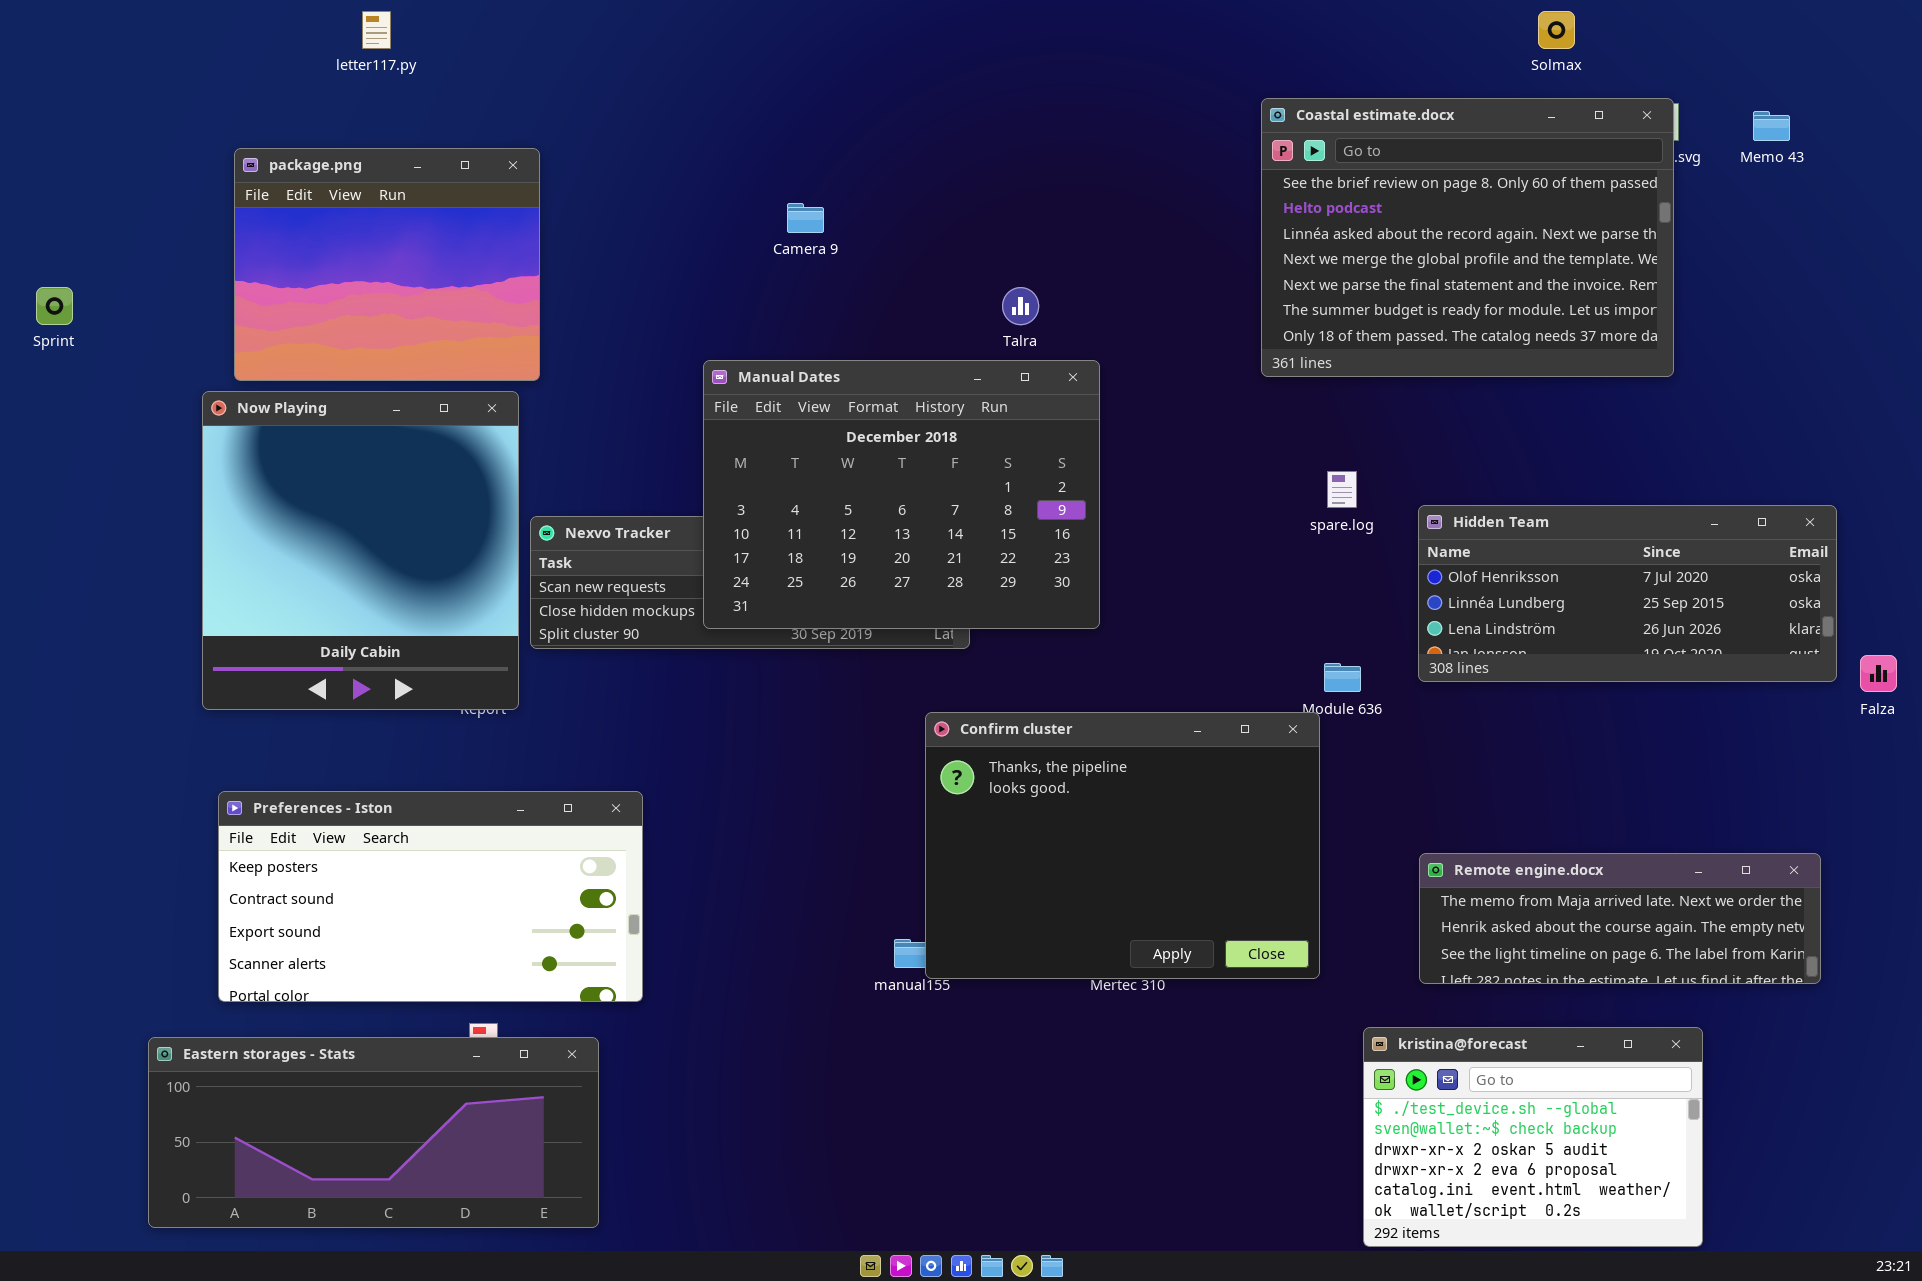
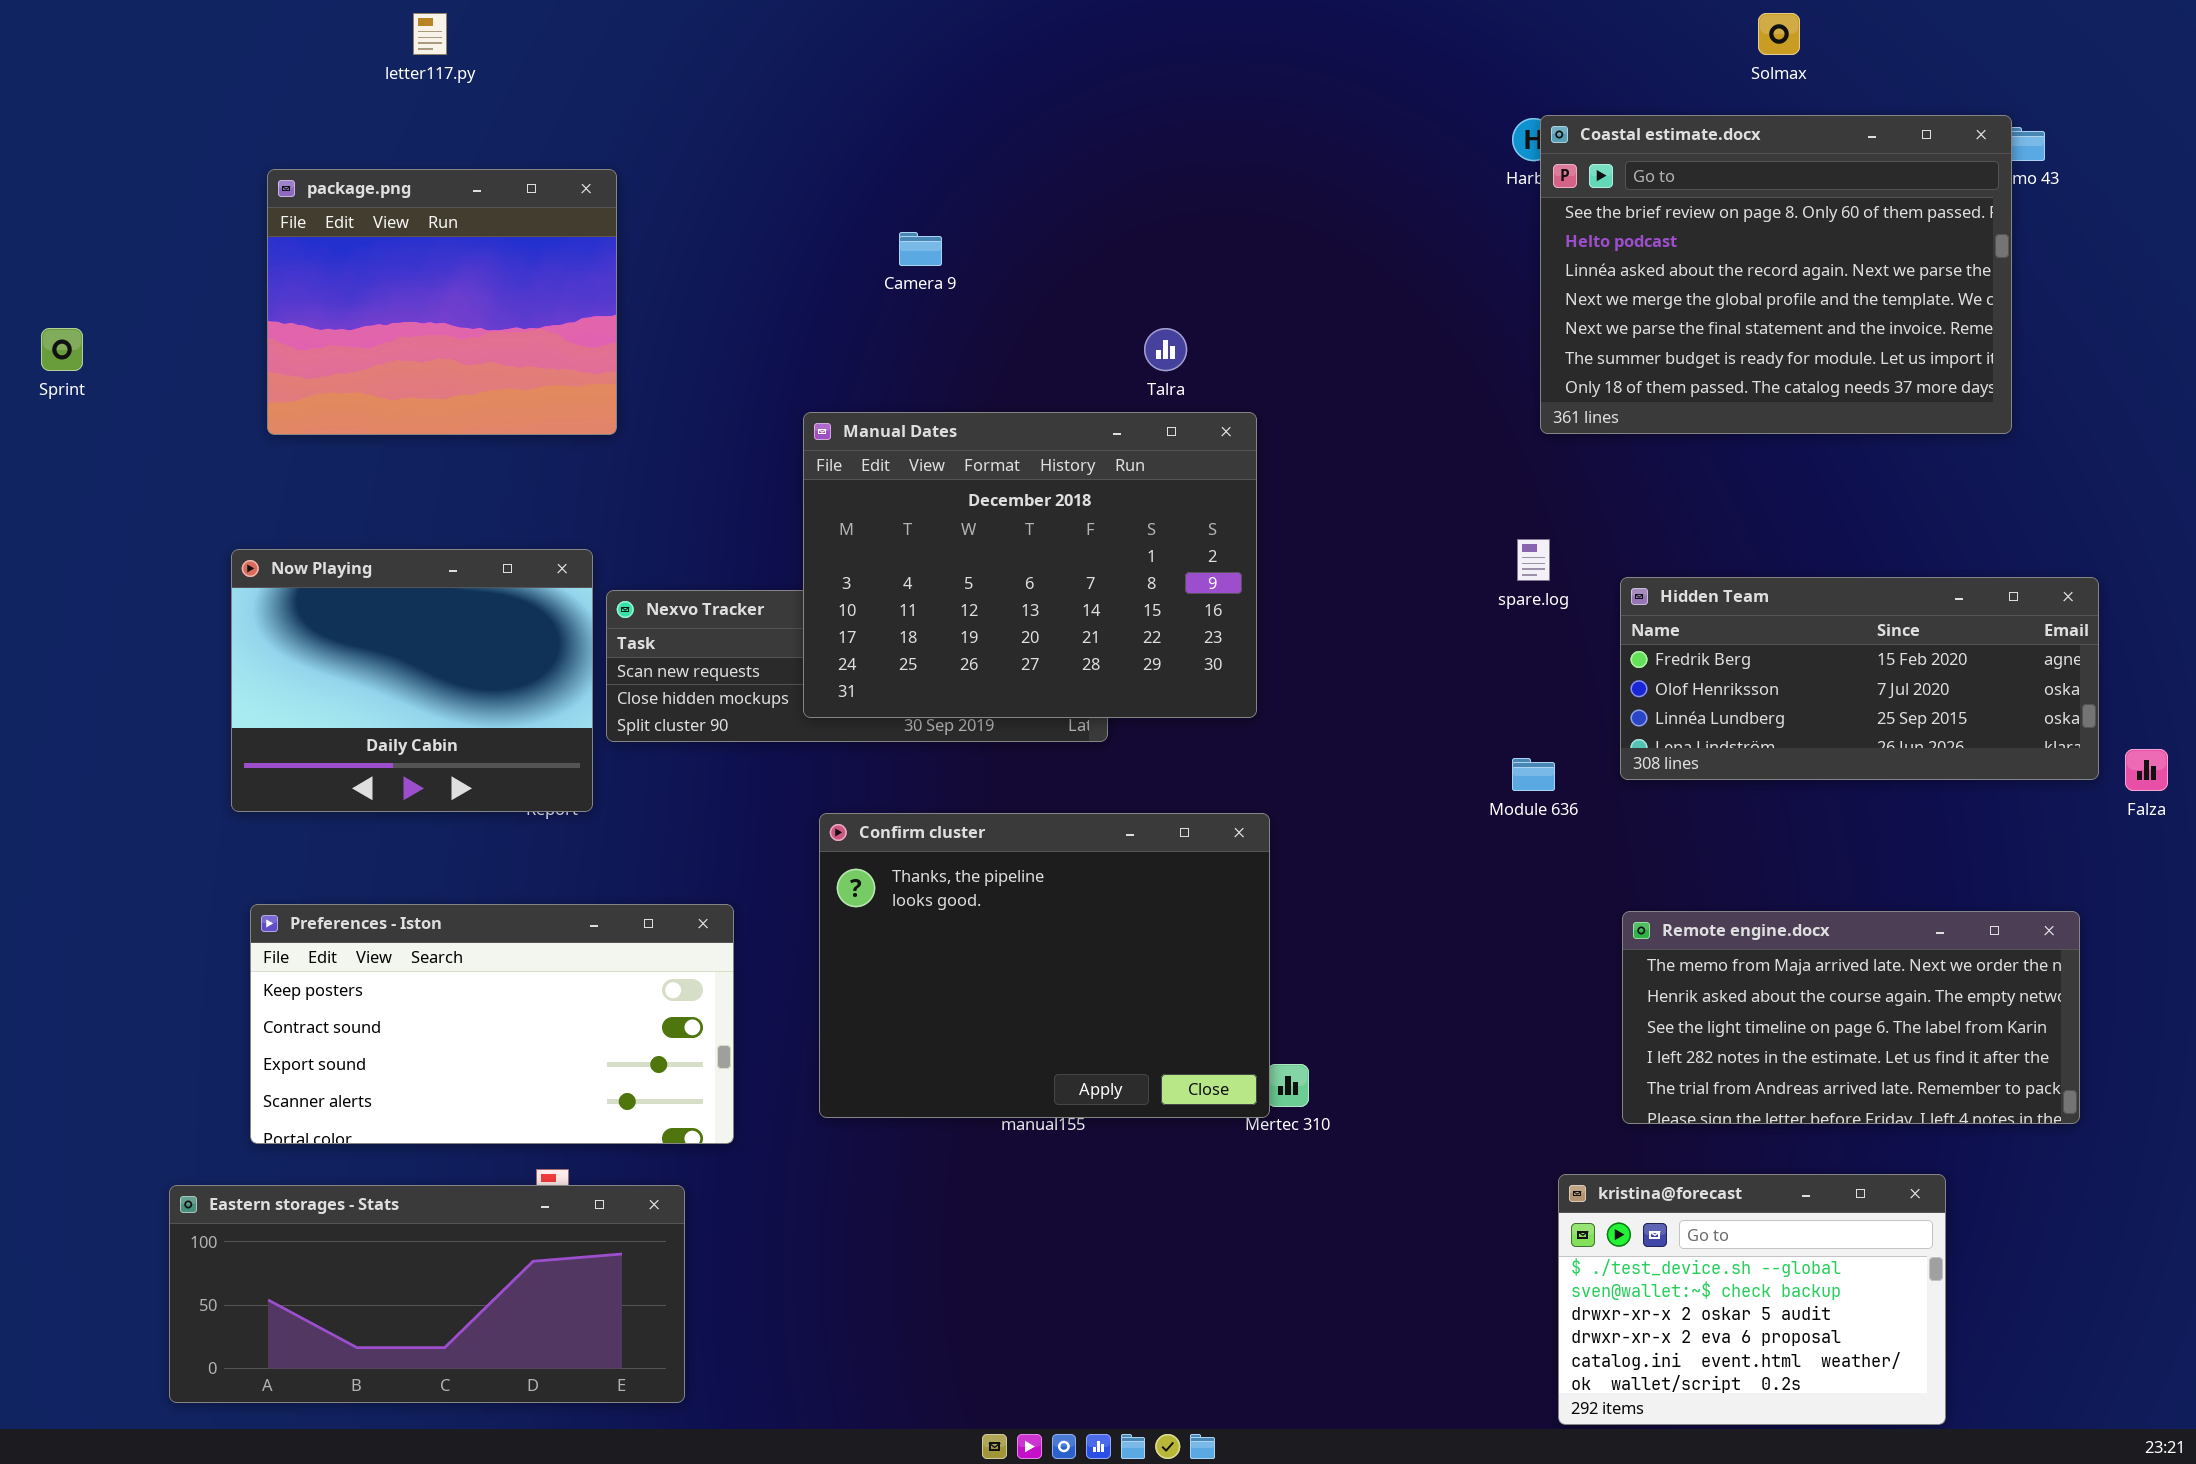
Coastal estimate.docx: [1261,98,1674,377] -> [1540,115,2012,434], moved
Now Playing: [202,391,519,710] -> [231,549,593,812], resized
Hidden Team: [1418,505,1837,682] -> [1620,577,2099,780], scrolled up 1 row
Confirm cluster: [925,712,1320,979] -> [819,813,1270,1118], moved
Remote engine.docx: [1419,853,1821,984] -> [1622,911,2080,1124], resized

